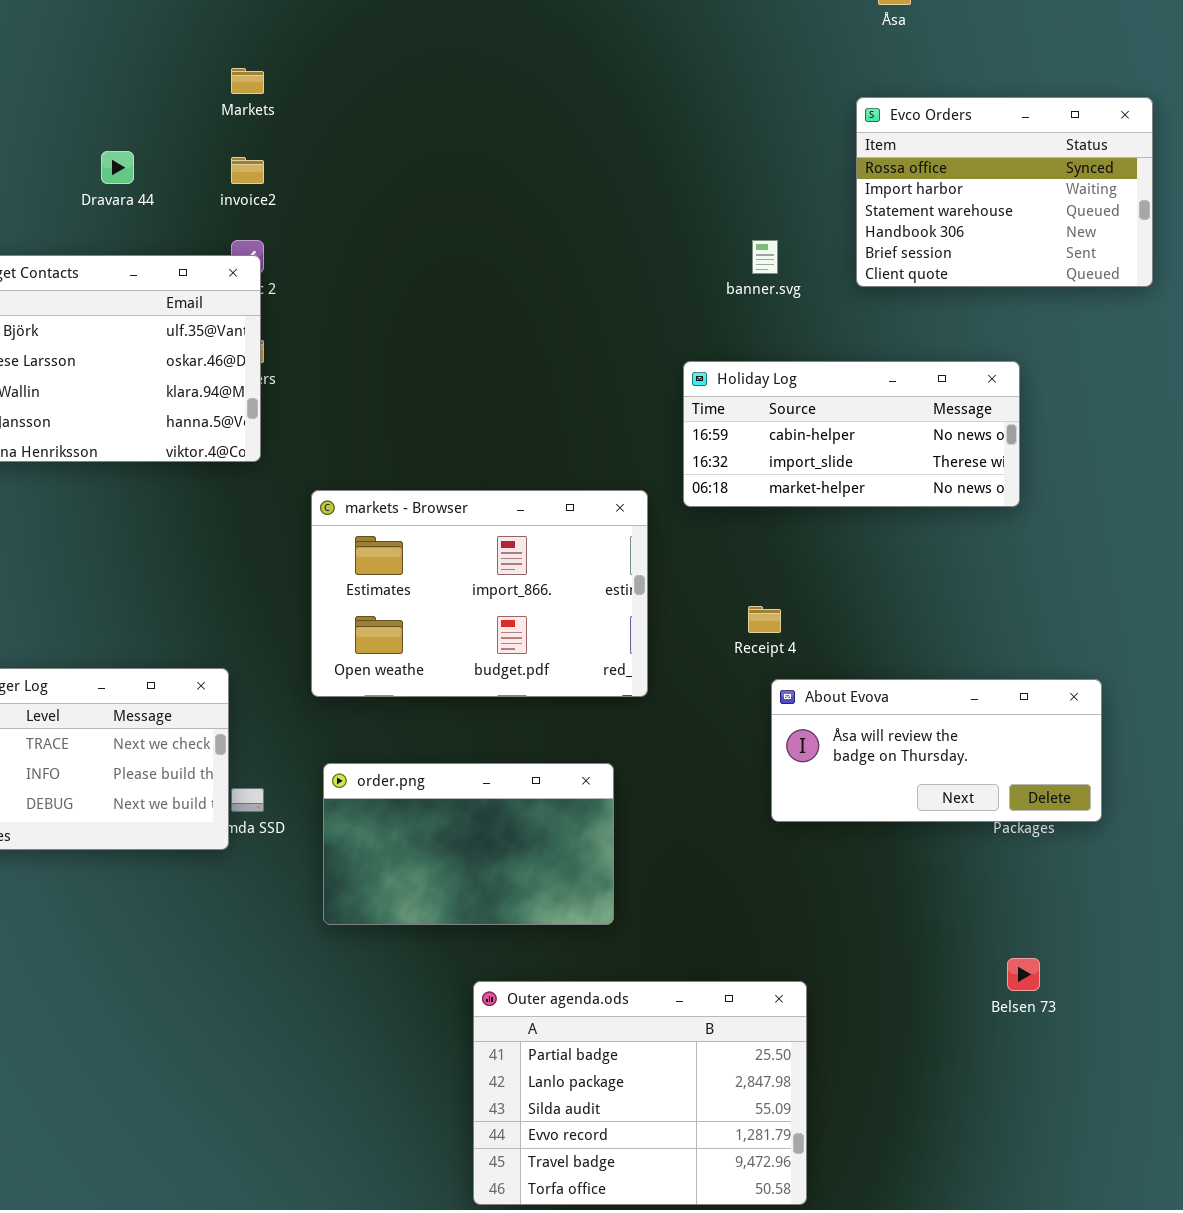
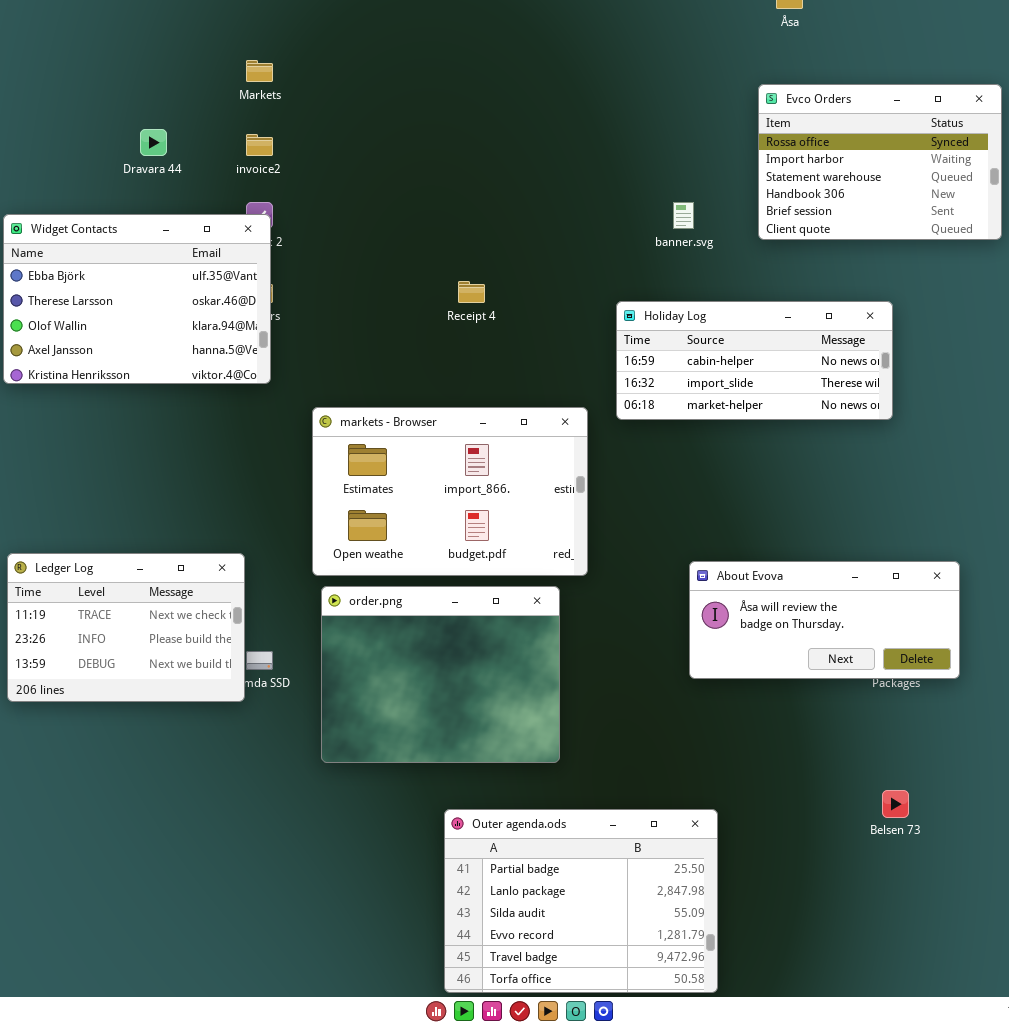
Receipt 4: [748,606,781,633] -> [458,281,485,303], moved
order.png: [323,763,614,925] -> [321,586,560,763], resized

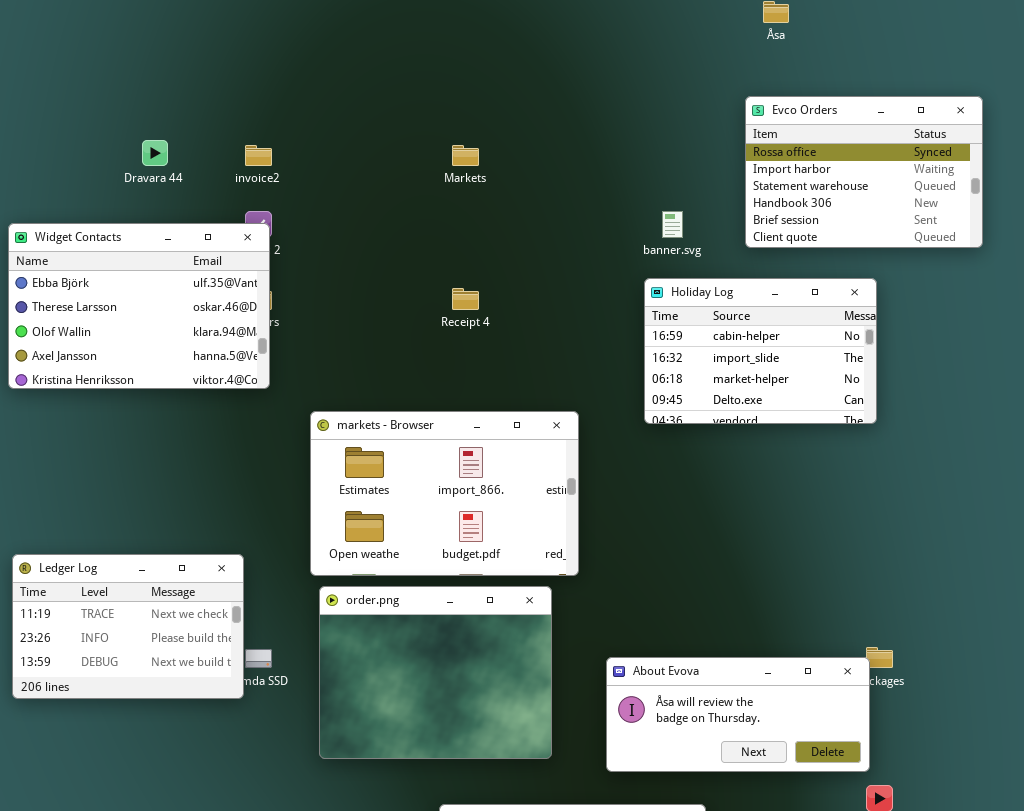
Markets: [246,60,273,82] -> [452,145,479,166], moved
Holiday Log: [616,301,893,420] -> [644,278,877,424], resized
About Evova: [689,561,960,679] -> [606,657,870,772], moved

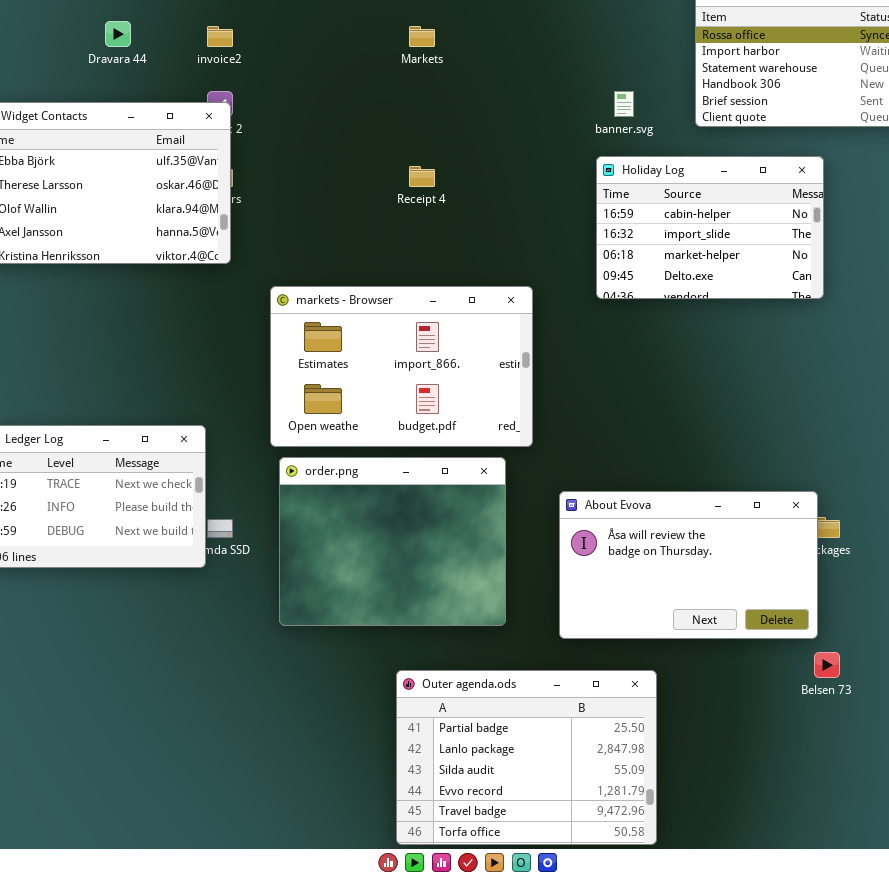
About Evova: [606,657,870,772] -> [559,491,818,639], resized

